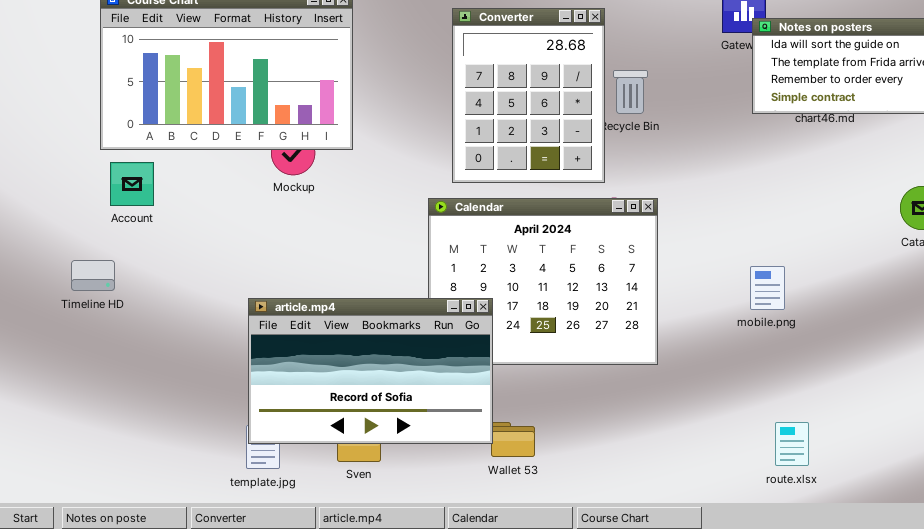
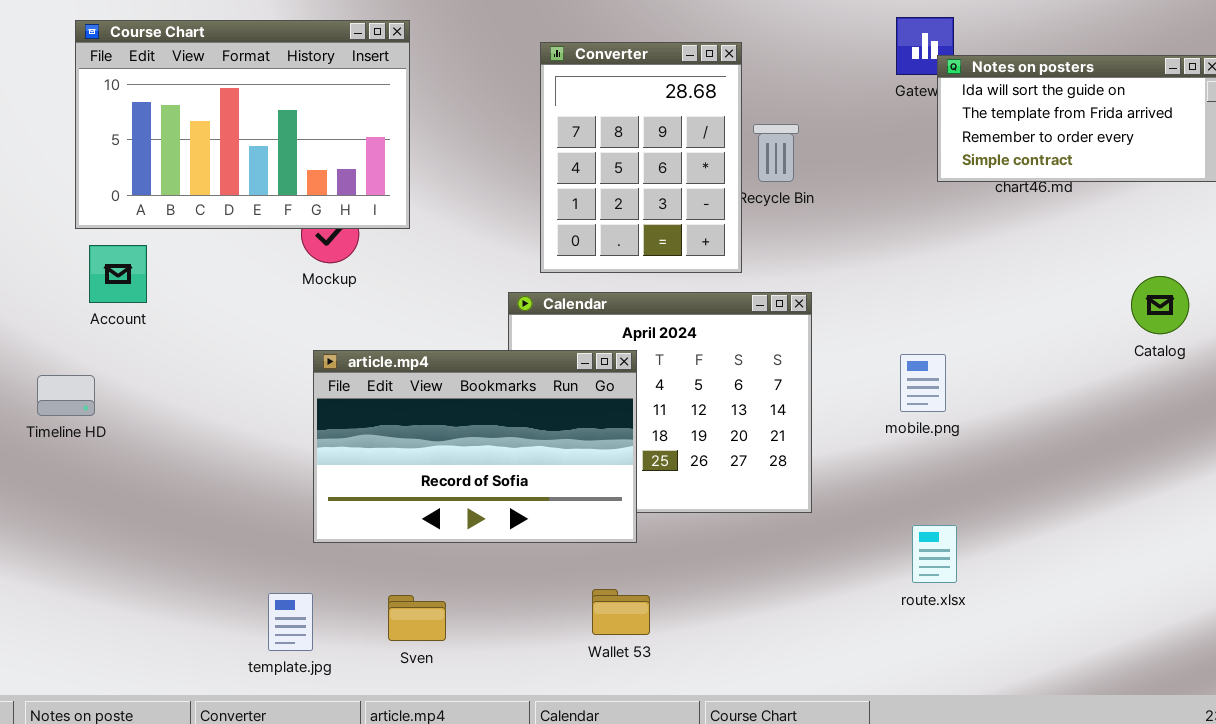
mobile.png: [750,266,785,310] -> [900,354,946,412], moved
article.mp4: [248,298,493,444] -> [313,350,637,543], moved
route.xlsx: [775,422,809,466] -> [912,525,957,583], moved

